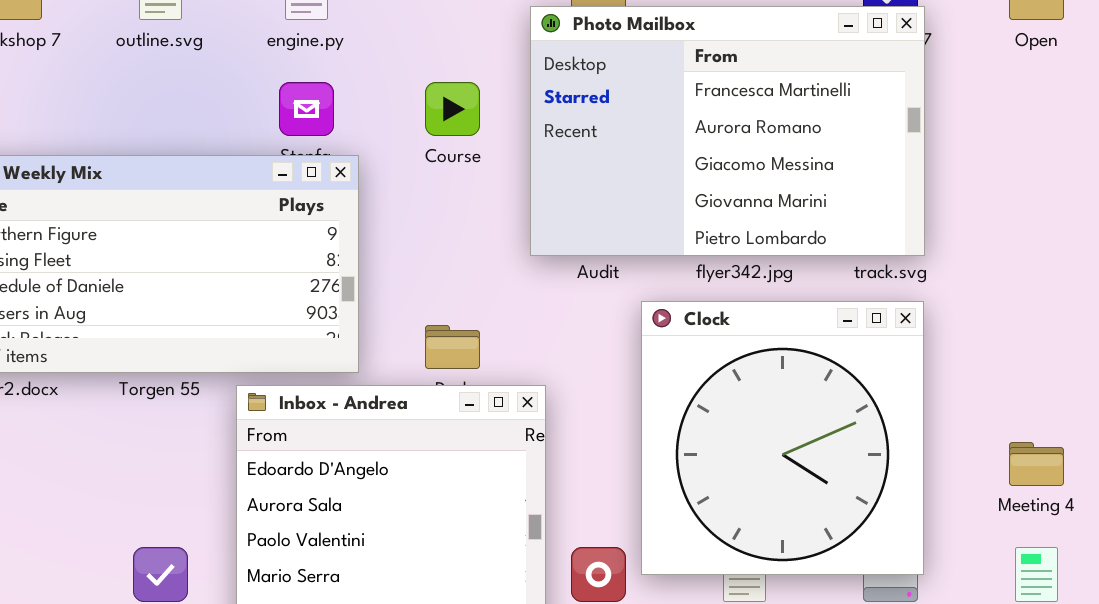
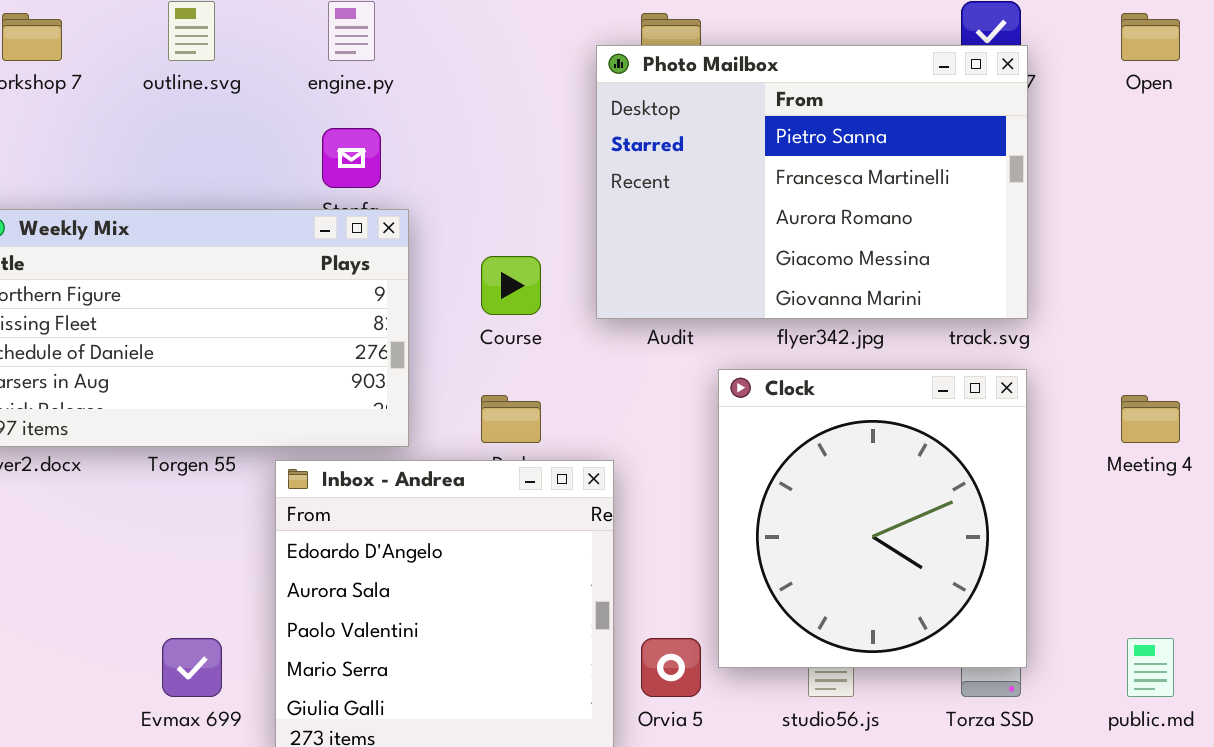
Photo Mailbox: [530,6,925,256] -> [596,45,1028,319], scrolled up 1 row
Course: [425,82,480,136] -> [481,256,541,315], moved
Meeting 4: [1009,442,1064,486] -> [1121,395,1180,443], moved

